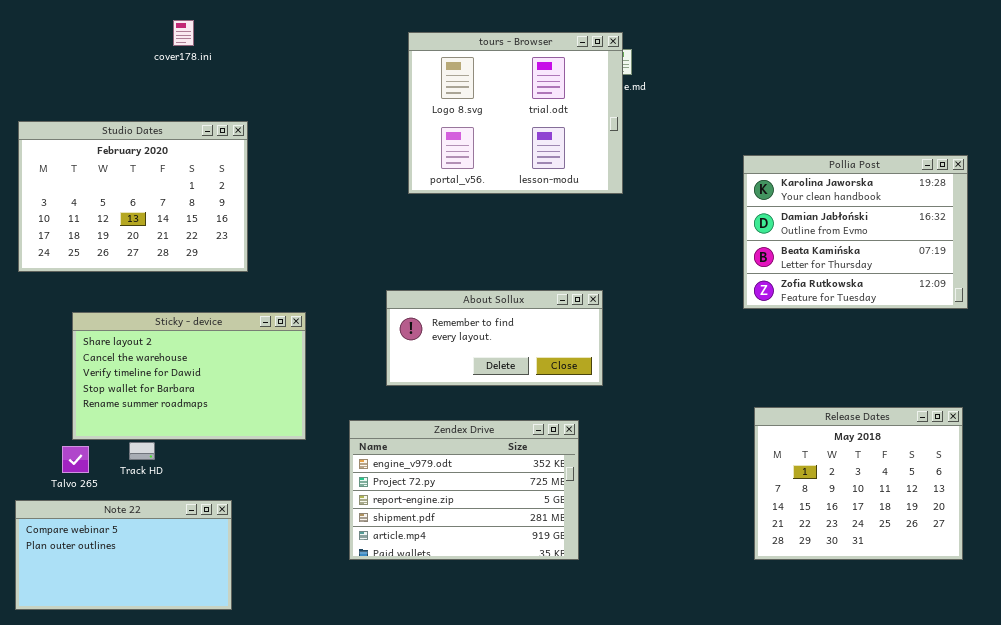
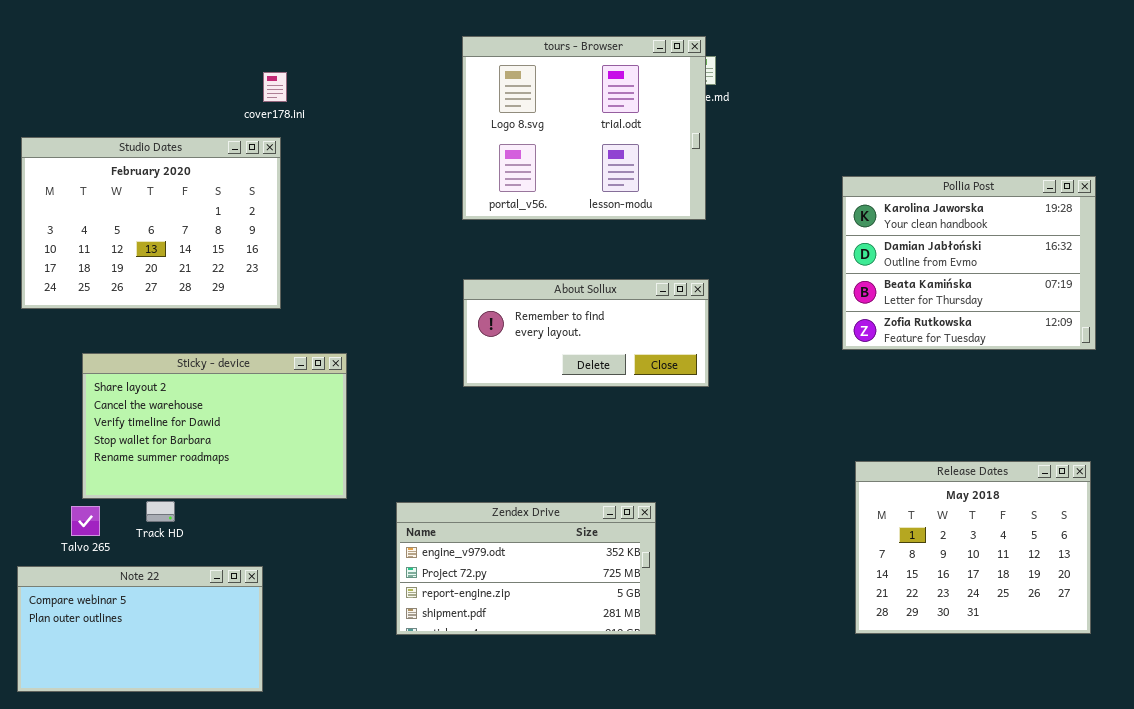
cover178.ini: [173,20,194,46] -> [263,72,287,102], moved
About Sollux: [386,290,603,386] -> [463,279,709,387], moved
Zendex Drive: [349,420,579,560] -> [396,502,656,635], resized

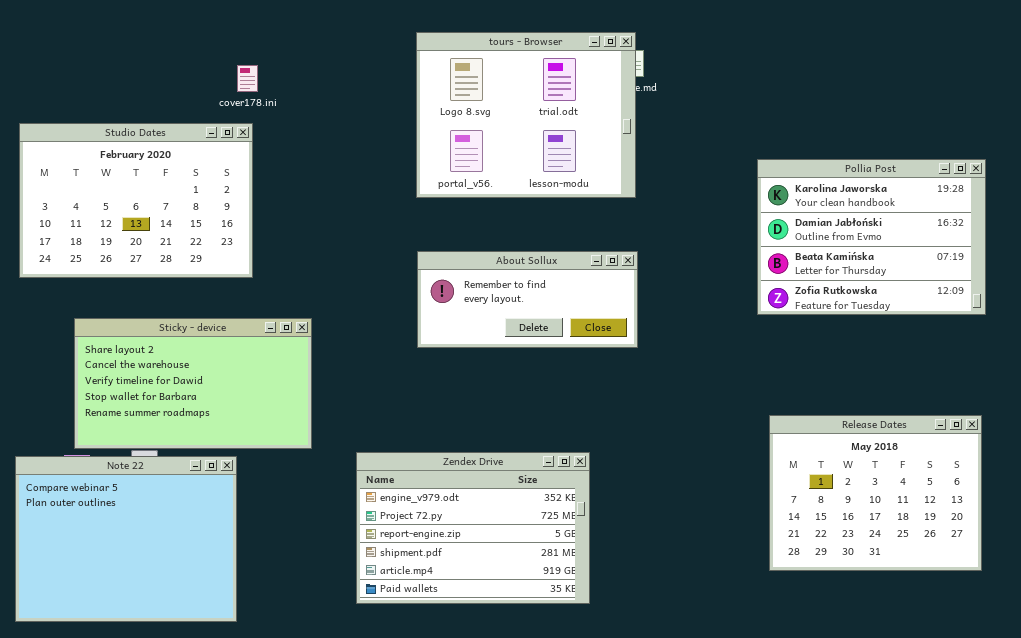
Zendex Drive: [396,502,656,635] -> [356,452,590,604], resized
Note 22: [17,566,263,692] -> [15,456,237,622], resized

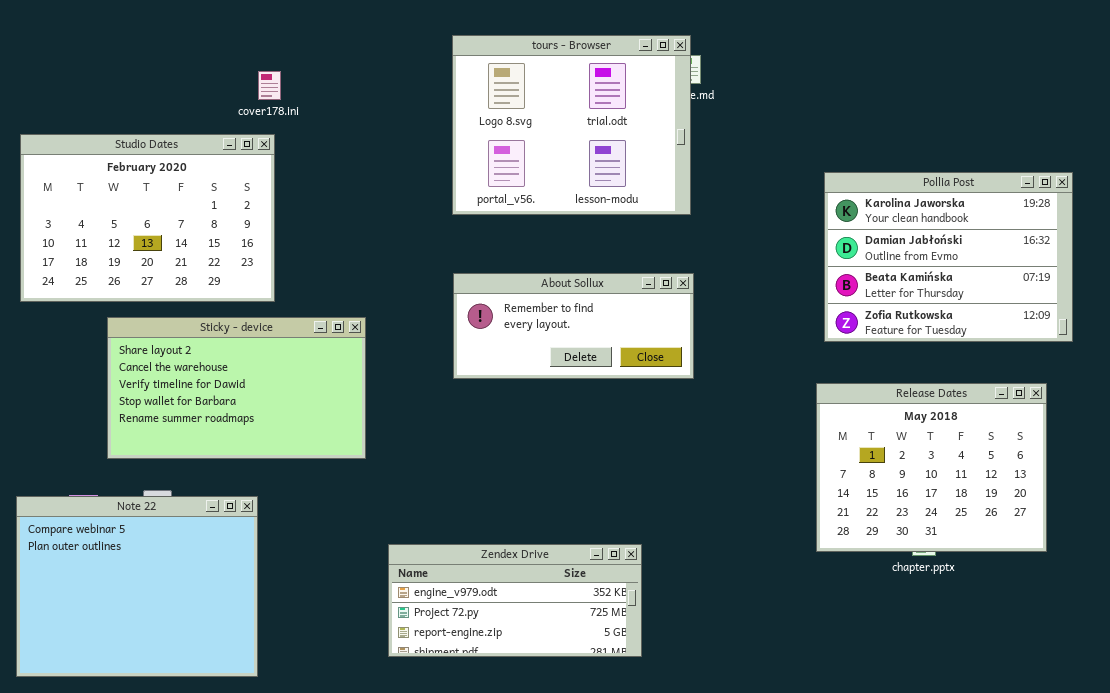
Sticky - device: [74,318,312,449] -> [107,317,366,459], moved
Release Dates: [769,415,982,571] -> [816,383,1047,552], moved
Zendex Drive: [356,452,590,604] -> [388,544,642,657], resized

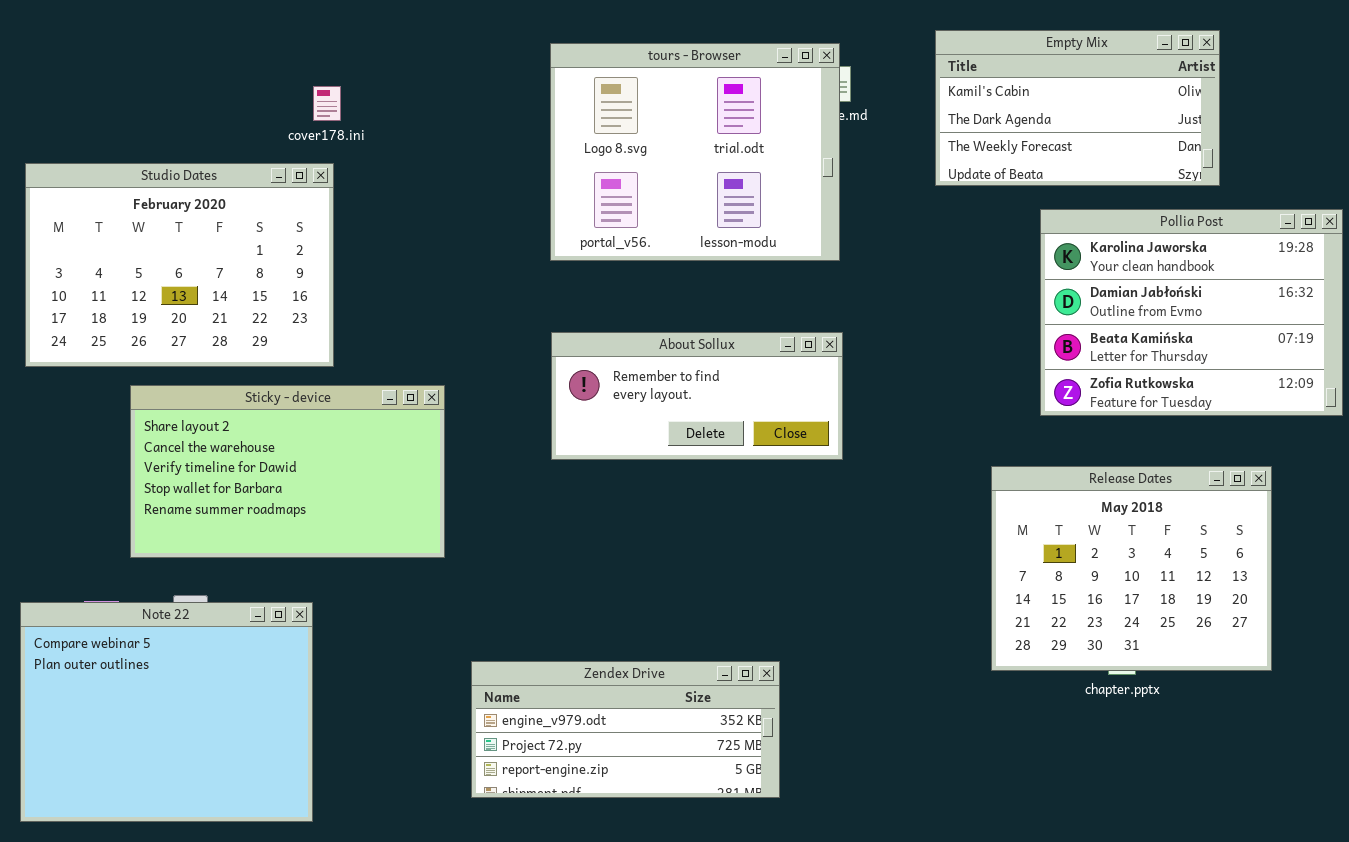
Empty Mix: none -> [935,30,1220,186], opened
Pollia Post: [824,172,1073,342] -> [1040,209,1343,416], moved

